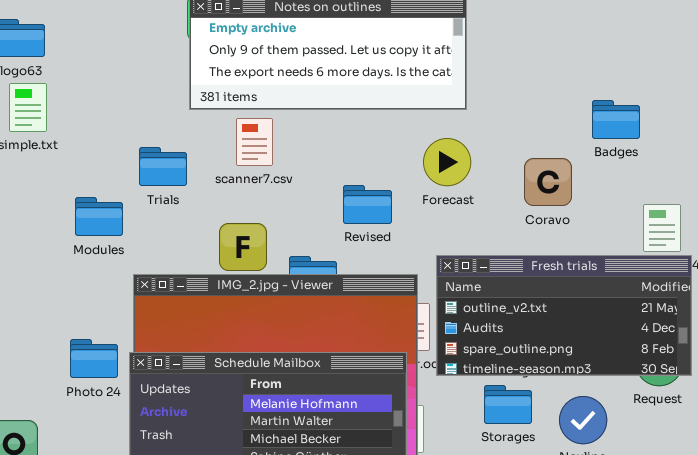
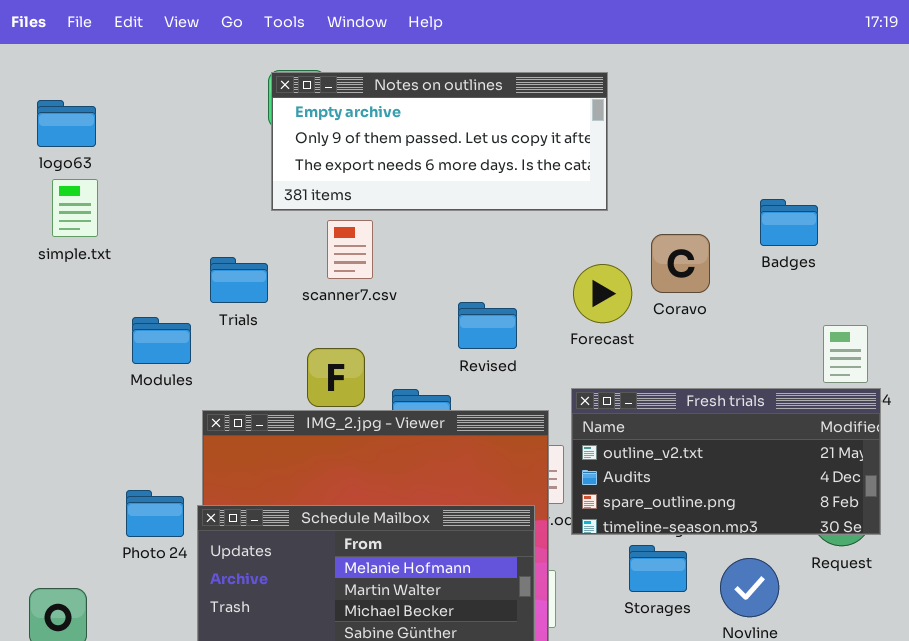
Forecast: [423,138,471,186] -> [573,264,632,323], moved
Coravo: [524,158,572,206] -> [651,234,710,293], moved

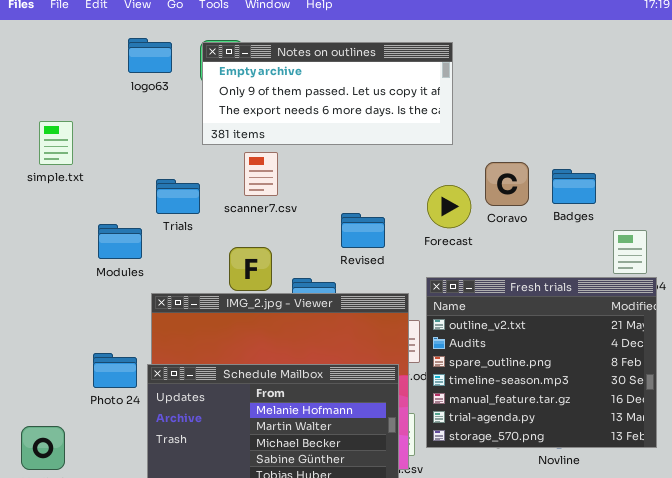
logo63: [37,100,96,147] -> [128,38,172,73], moved
Badges: [760,199,818,246] -> [552,169,596,204], moved
Fresh trials: [571,388,881,535] -> [426,277,657,448], resized

